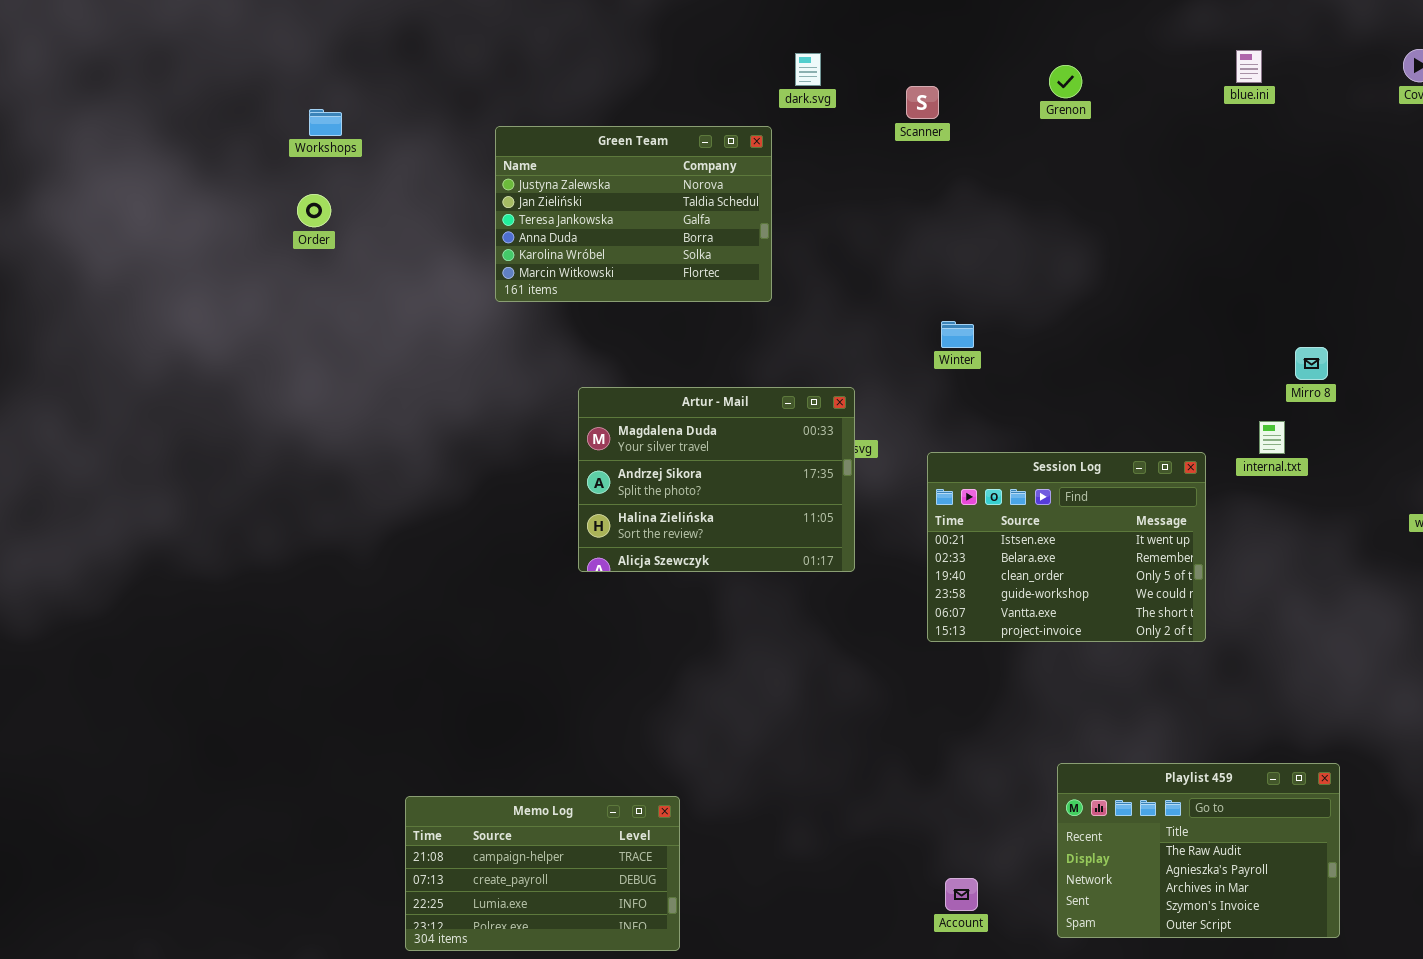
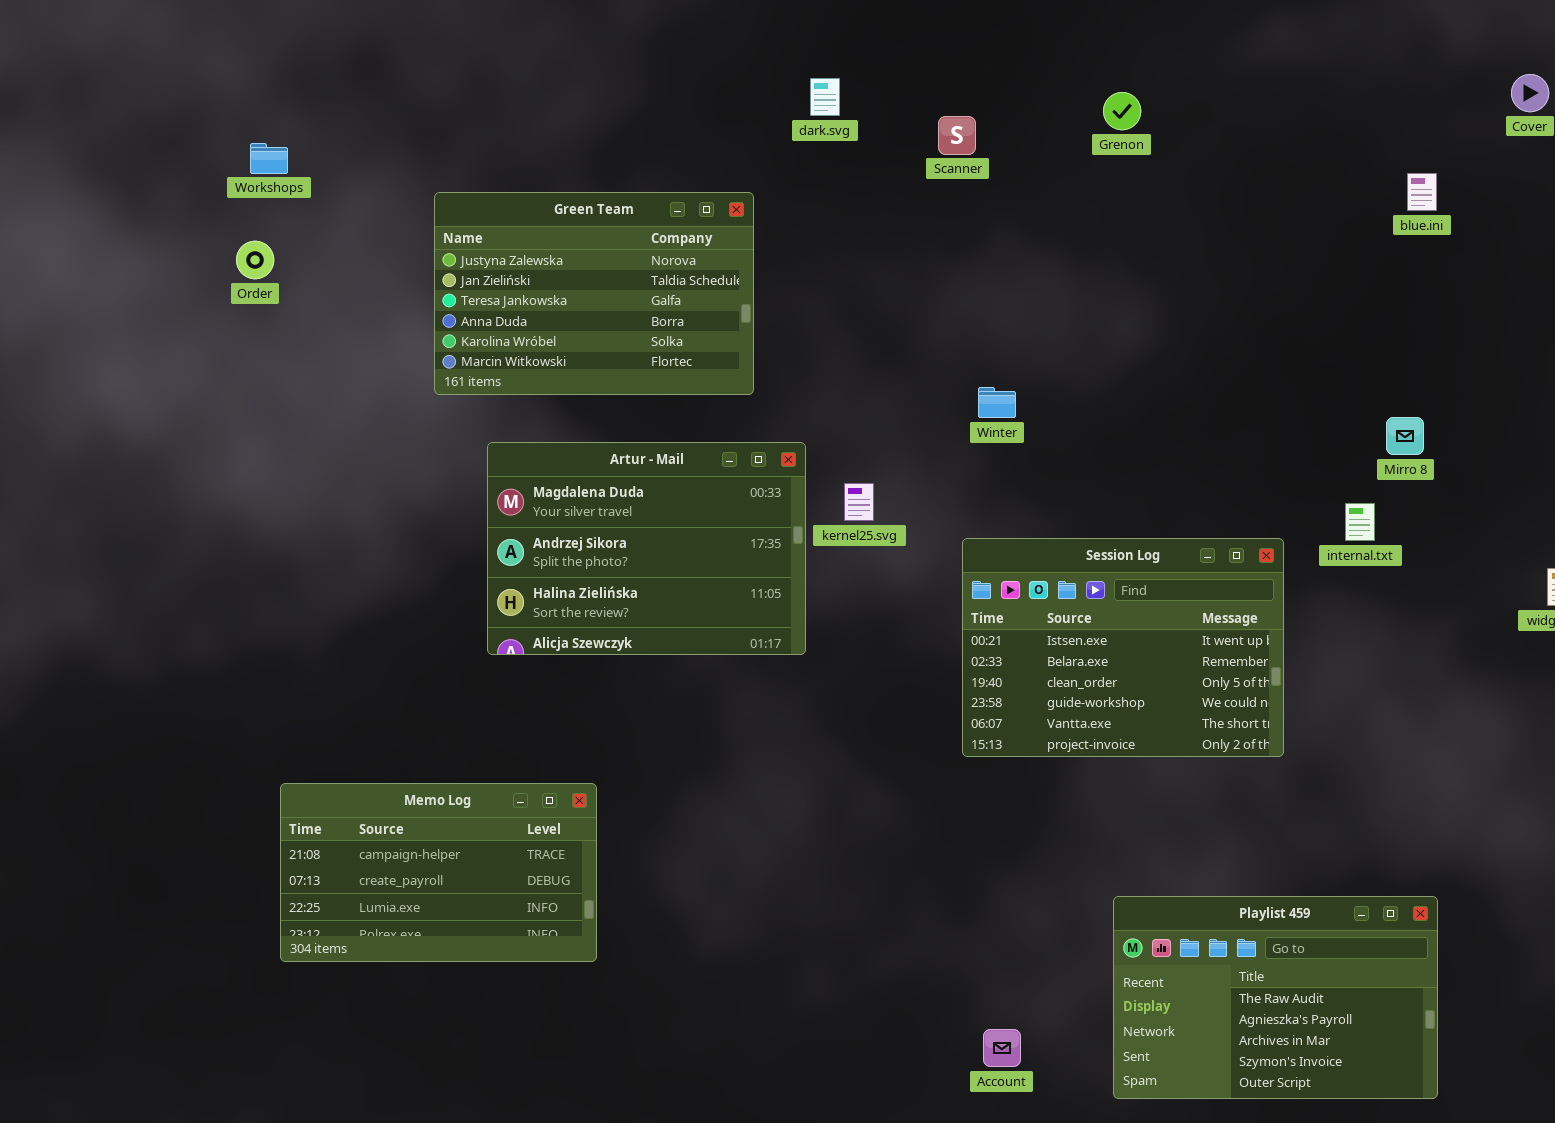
blue.ini: [1236,50,1262,83] -> [1407,173,1437,211], moved
Green Team: [495,126,772,302] -> [434,192,754,395], moved
Artur - Mail: [578,387,855,572] -> [487,442,806,655], moved
Memo Log: [405,796,680,951] -> [280,783,597,962], moved

